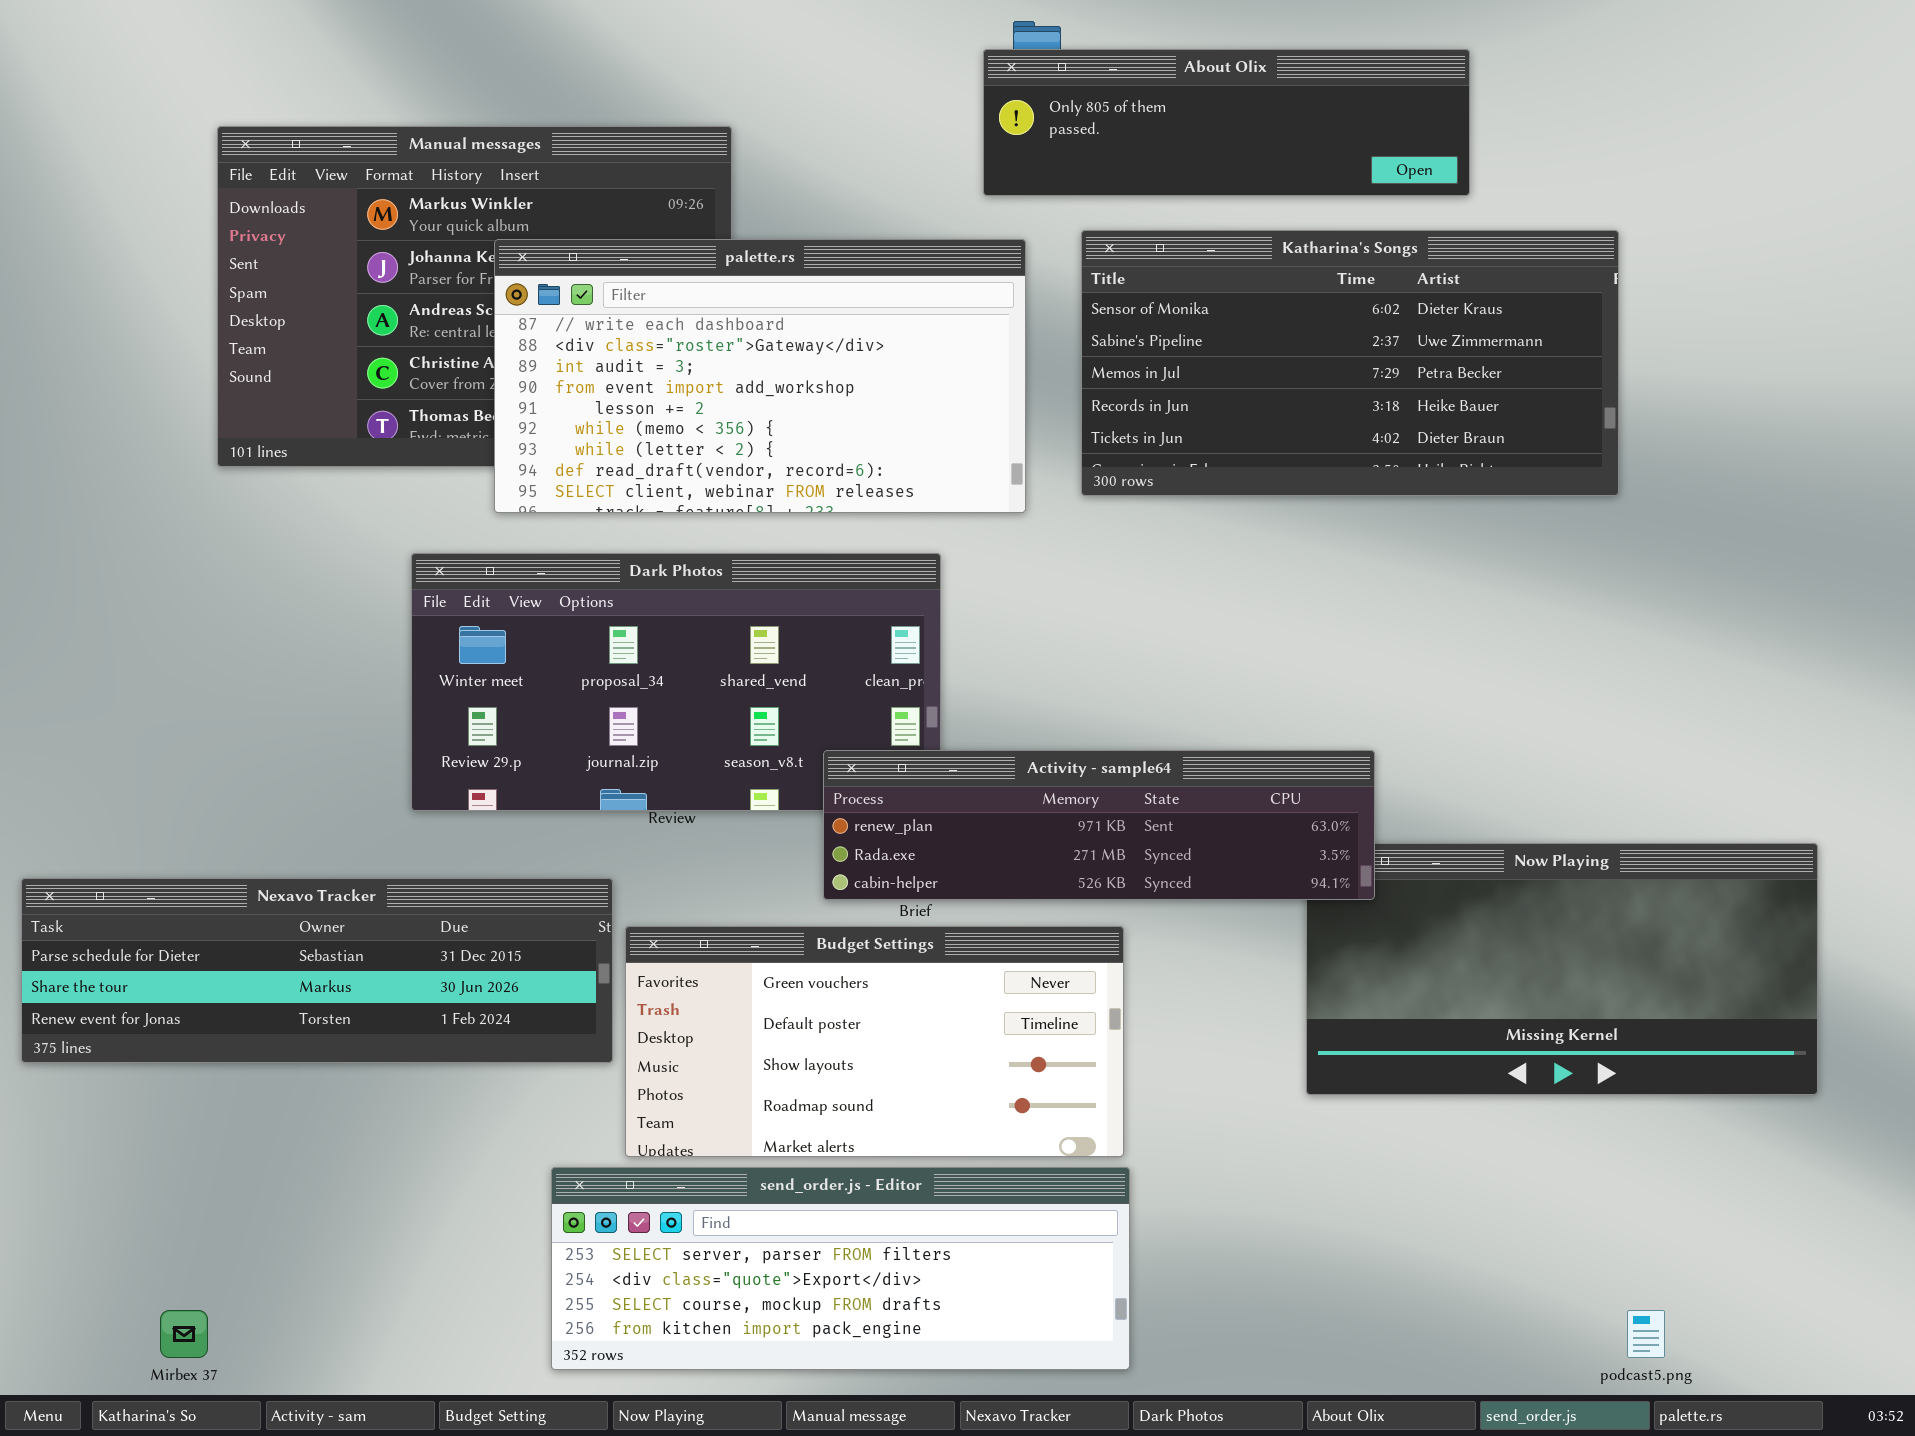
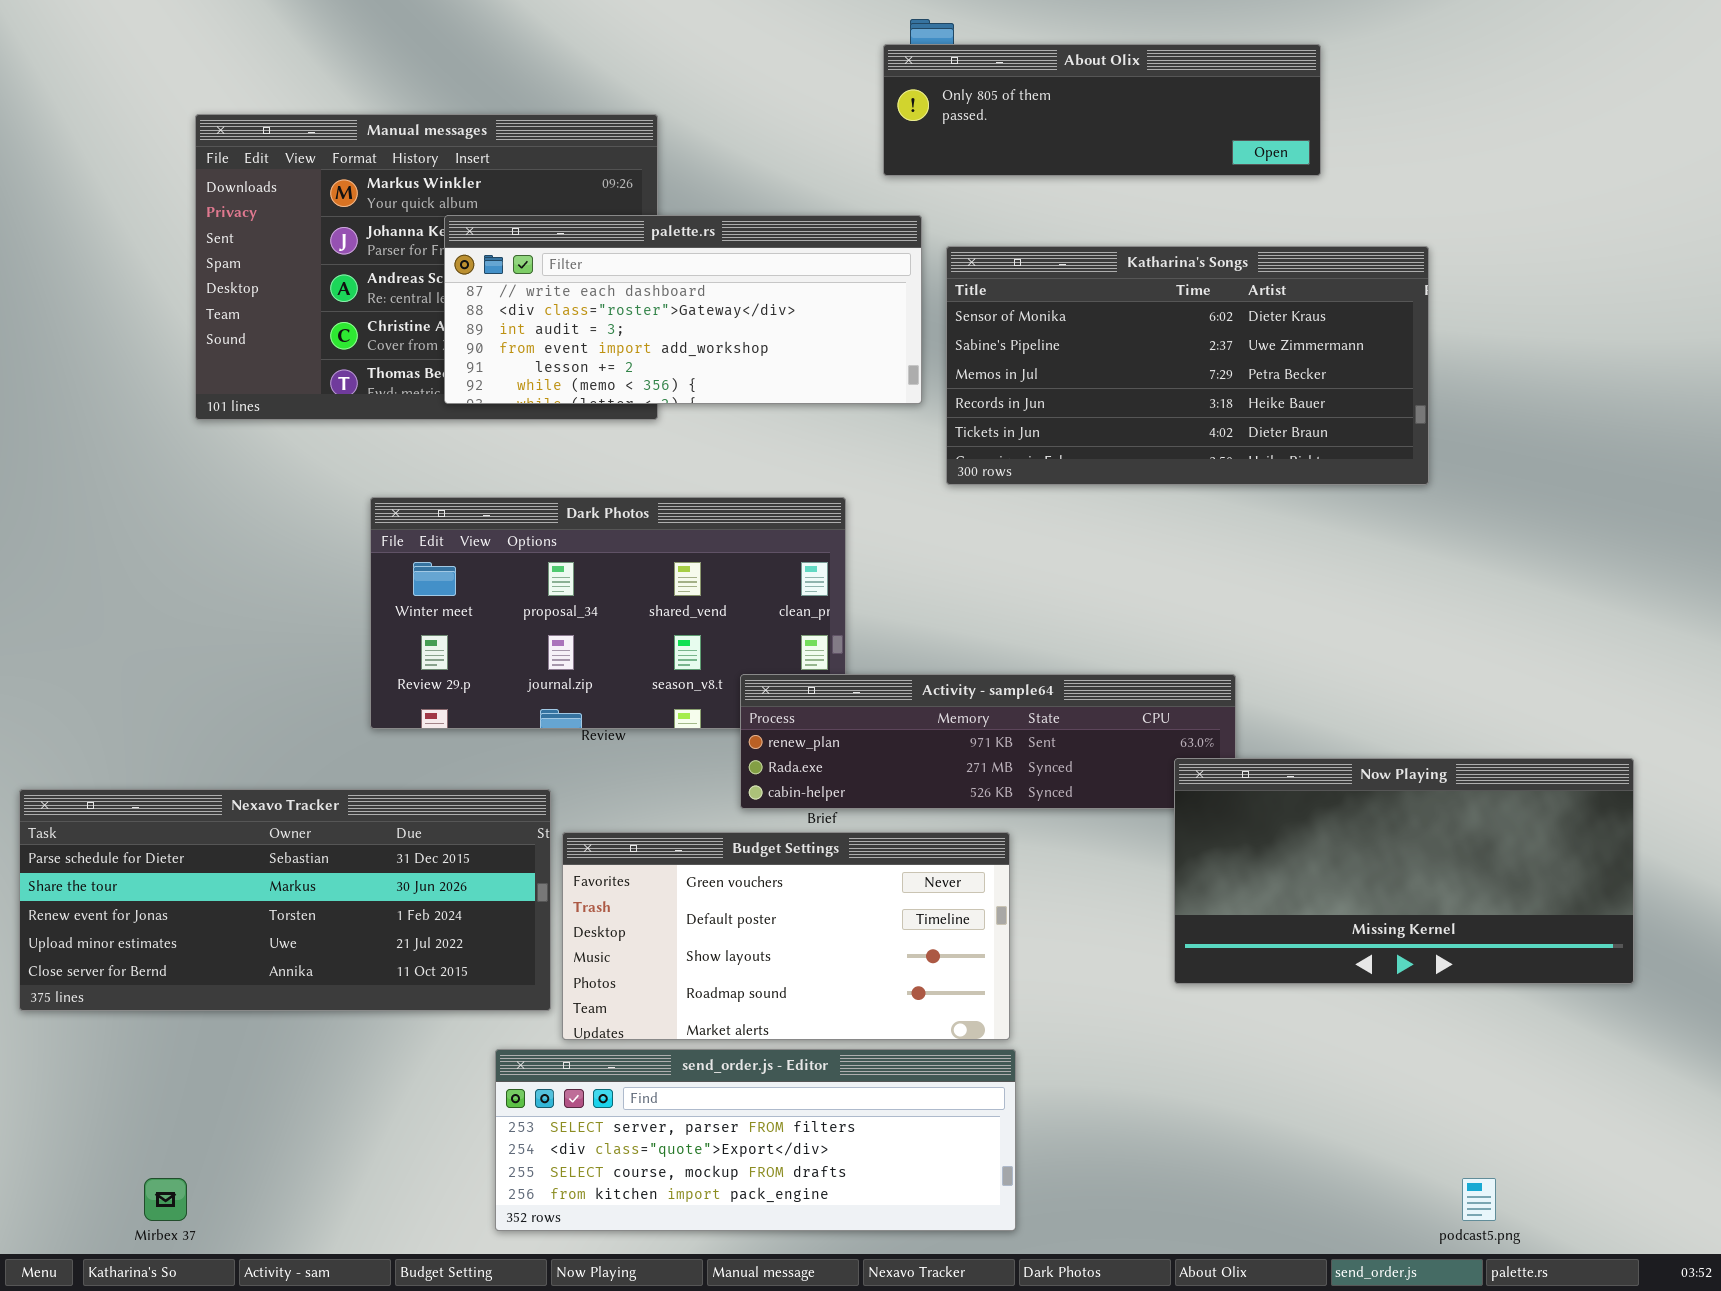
Katharina's Songs: [1081,230,1619,496] -> [946,246,1429,485], moved
palette.rs: [494,239,1026,513] -> [444,215,922,404], resized
Now Playing: [1306,843,1818,1095] -> [1174,758,1634,984], raised
Nexavo Tracker: [21,878,613,1063] -> [19,789,551,1011], resized

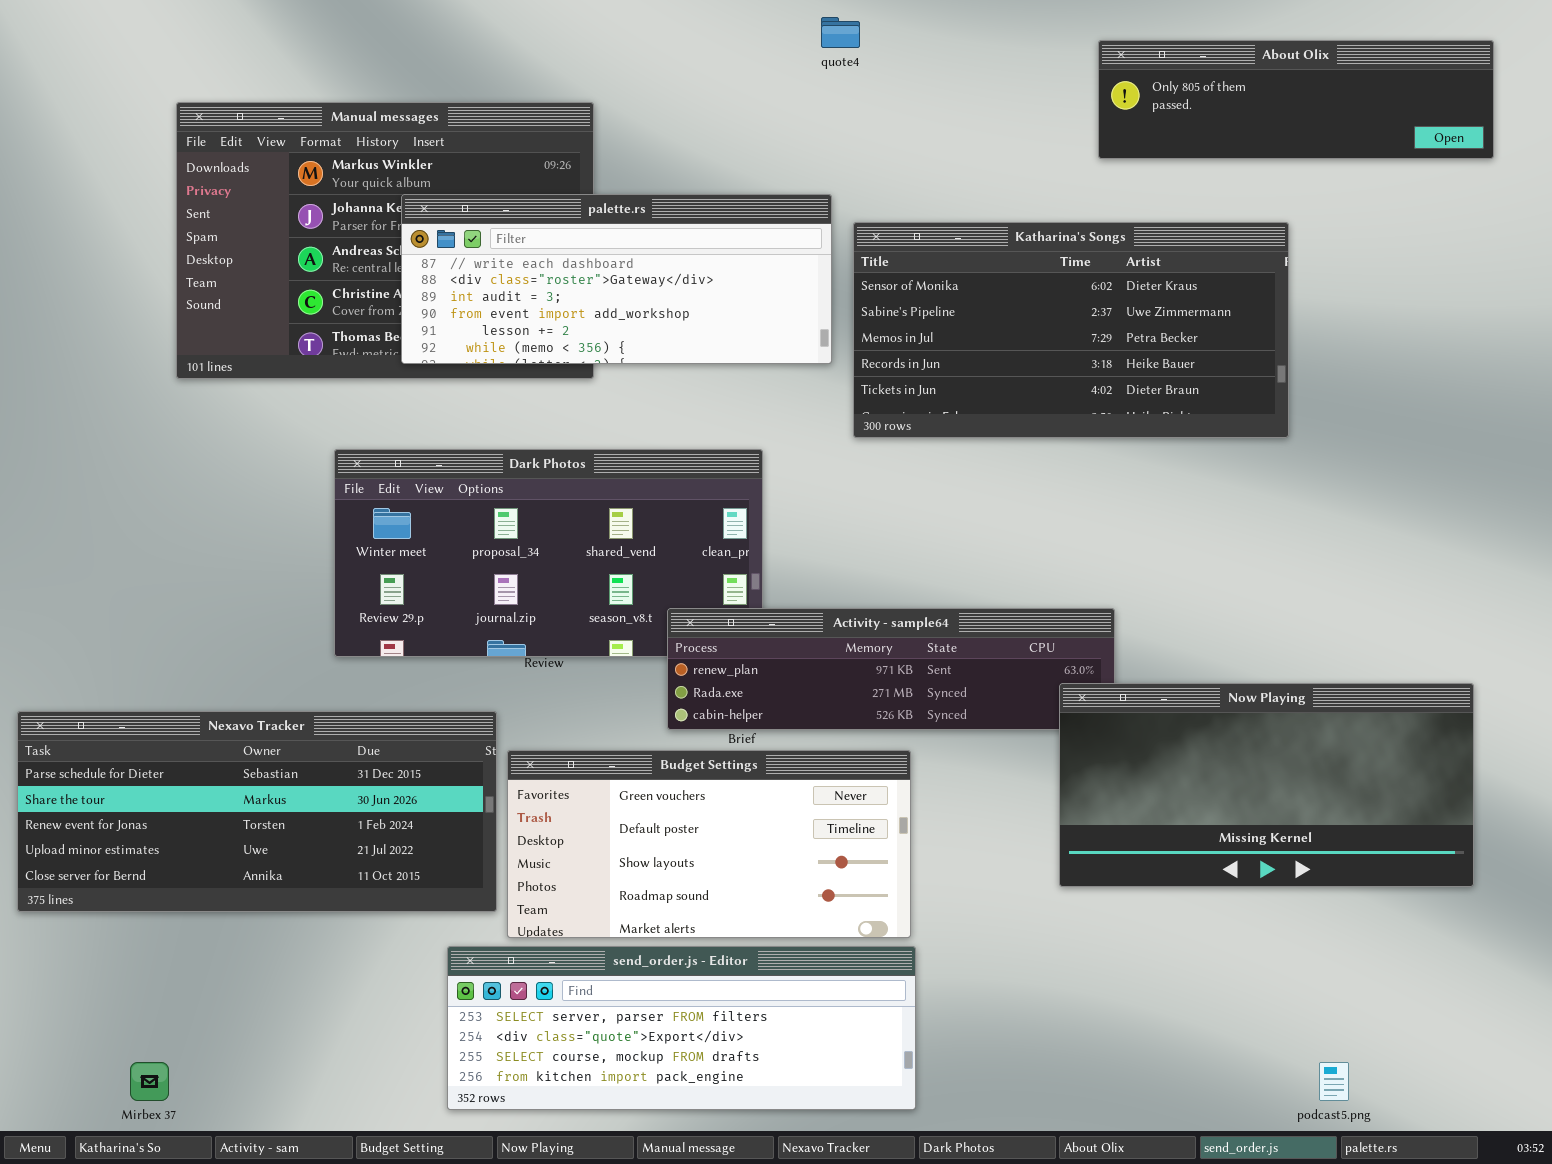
About Olix: [883,44,1321,176] -> [1098,40,1494,159], moved

